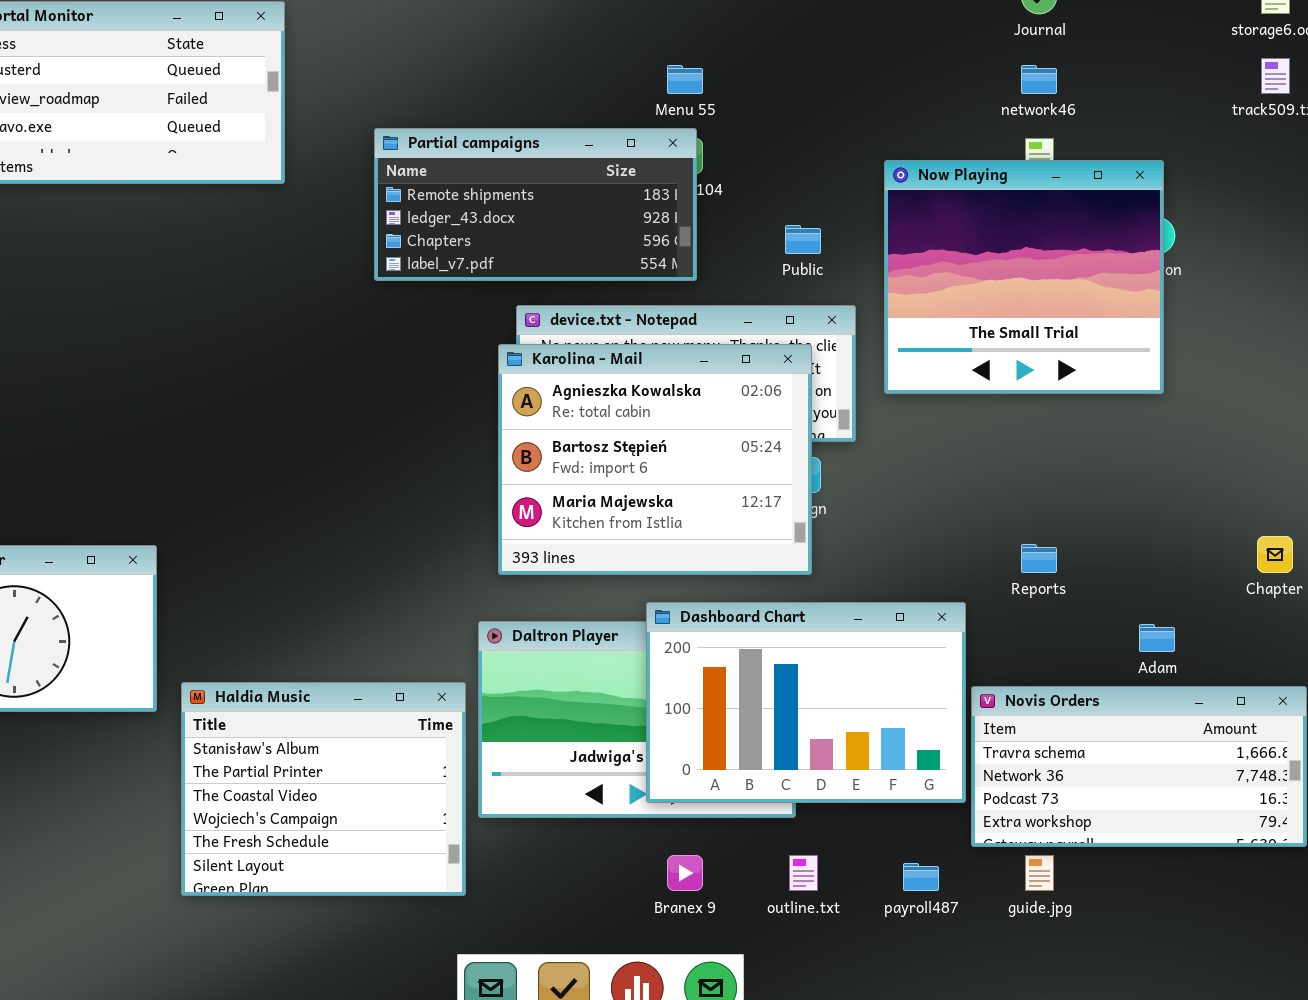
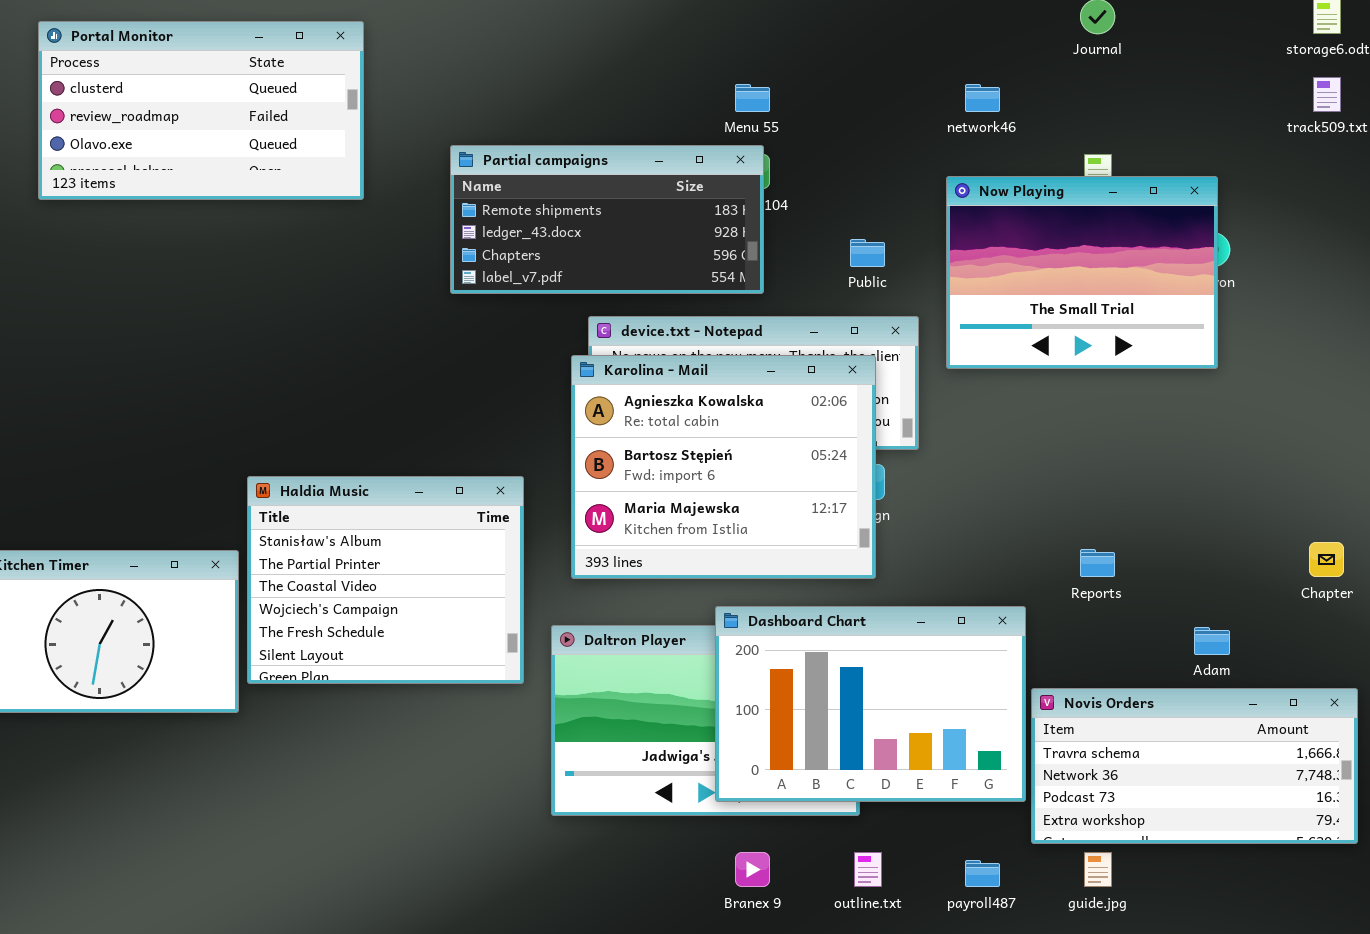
network46: [1021,65,1057,94] -> [965,84,1000,112], moved
Now Playing: [884,160,1164,394] -> [946,176,1218,369], resized
Haldia Music: [181,682,466,896] -> [247,476,524,684], moved

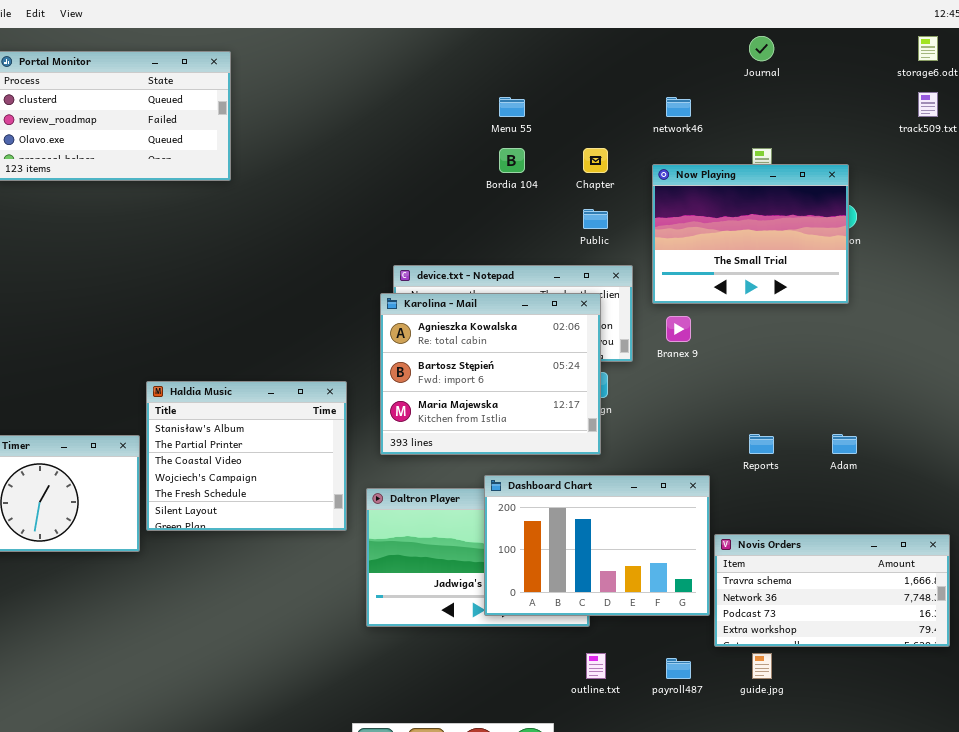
Partial campaigns: [450,145,764,294] -> none, closed
Chapter: [1309,542,1344,577] -> [583,148,608,173], moved
Adam: [1194,627,1230,655] -> [832,434,857,454], moved
Branex 9: [735,852,770,887] -> [666,316,691,342], moved

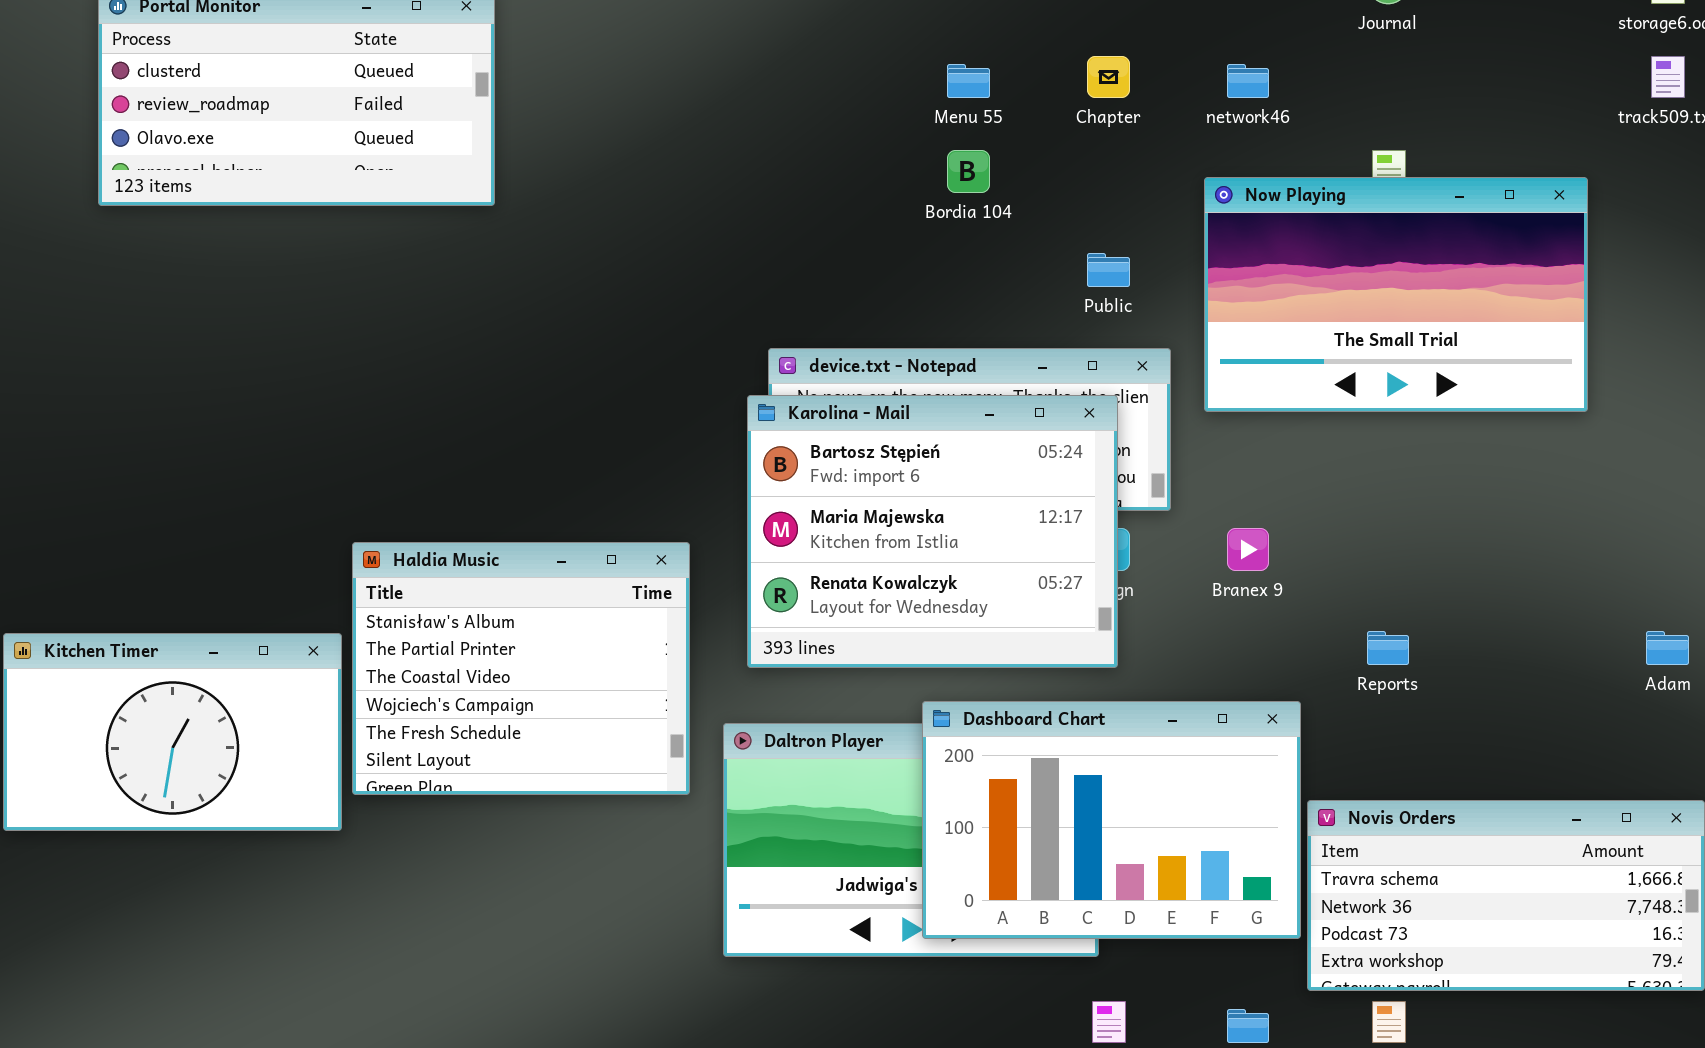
Chapter: [583,148,608,173] -> [1087,56,1130,98], moved
Now Playing: [652,164,849,304] -> [1204,177,1588,412], resized
Karolina - Mail: [380,293,601,455] -> [747,395,1118,668], scrolled down 1 row
Branex 9: [666,316,691,342] -> [1227,528,1269,571], moved
Adam: [832,434,857,454] -> [1646,631,1689,665], moved

